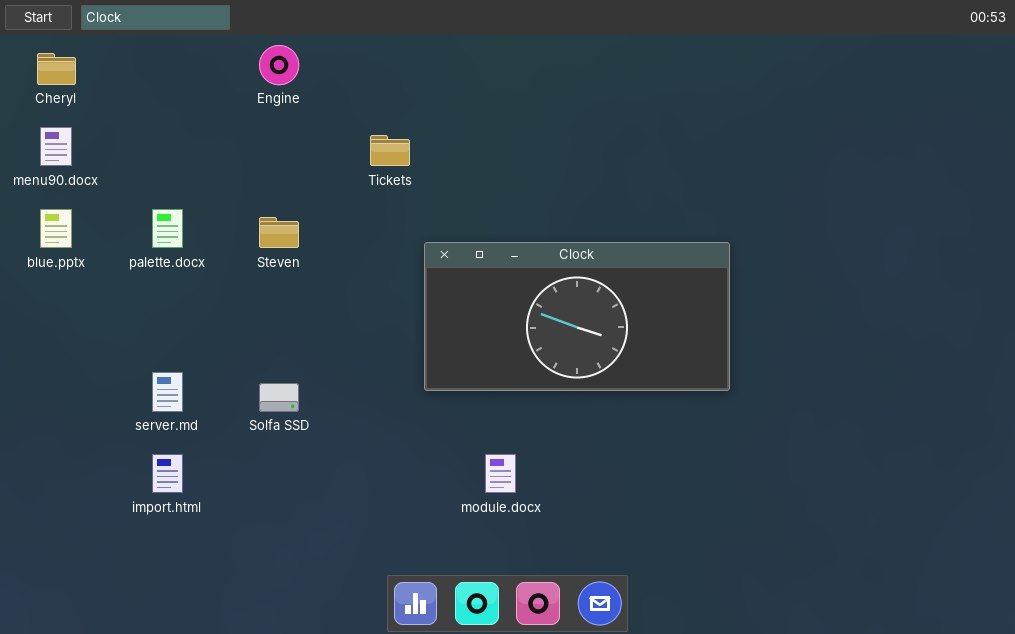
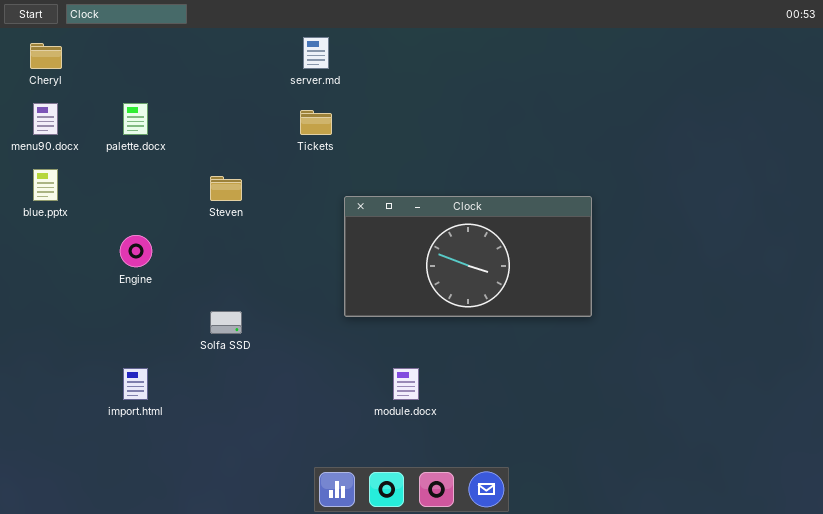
Engine: [259,45,299,85] -> [120,235,152,267], moved
palette.docx: [152,209,183,248] -> [123,103,148,135], moved
server.md: [152,372,183,412] -> [303,37,329,69], moved

